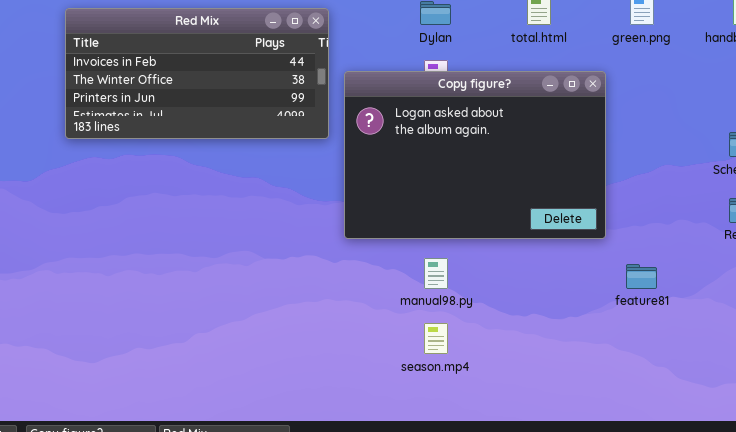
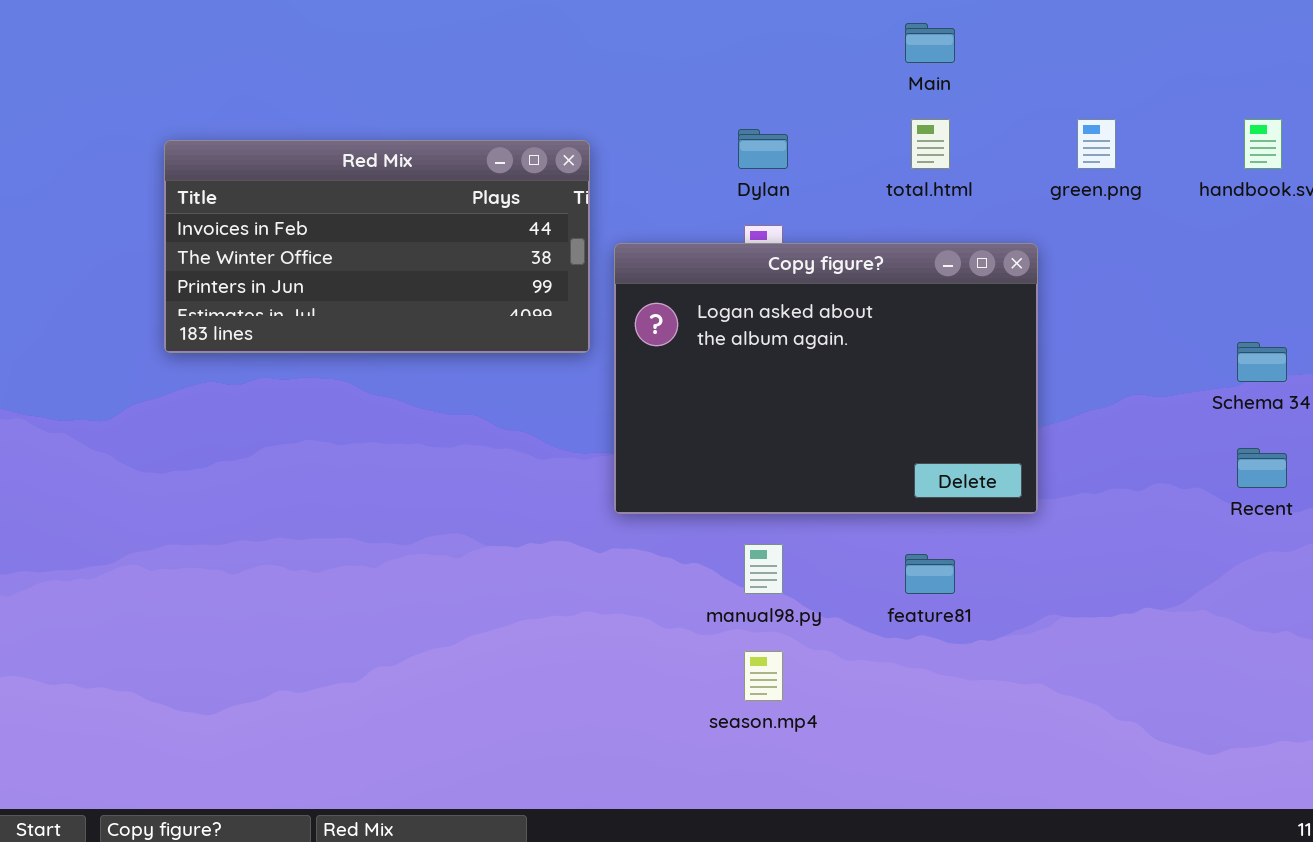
feature81: [626,264,657,289] -> [905,554,955,594], moved

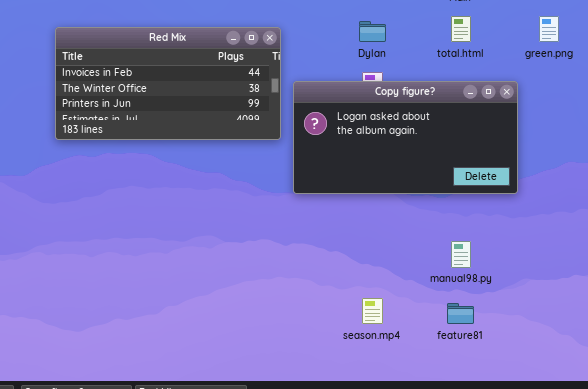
Copy figure?: [614,243,1038,514] -> [293,81,518,194], resized
manual98.py: [744,544,783,594] -> [451,241,471,268], moved
feature81: [905,554,955,594] -> [447,303,474,324], moved

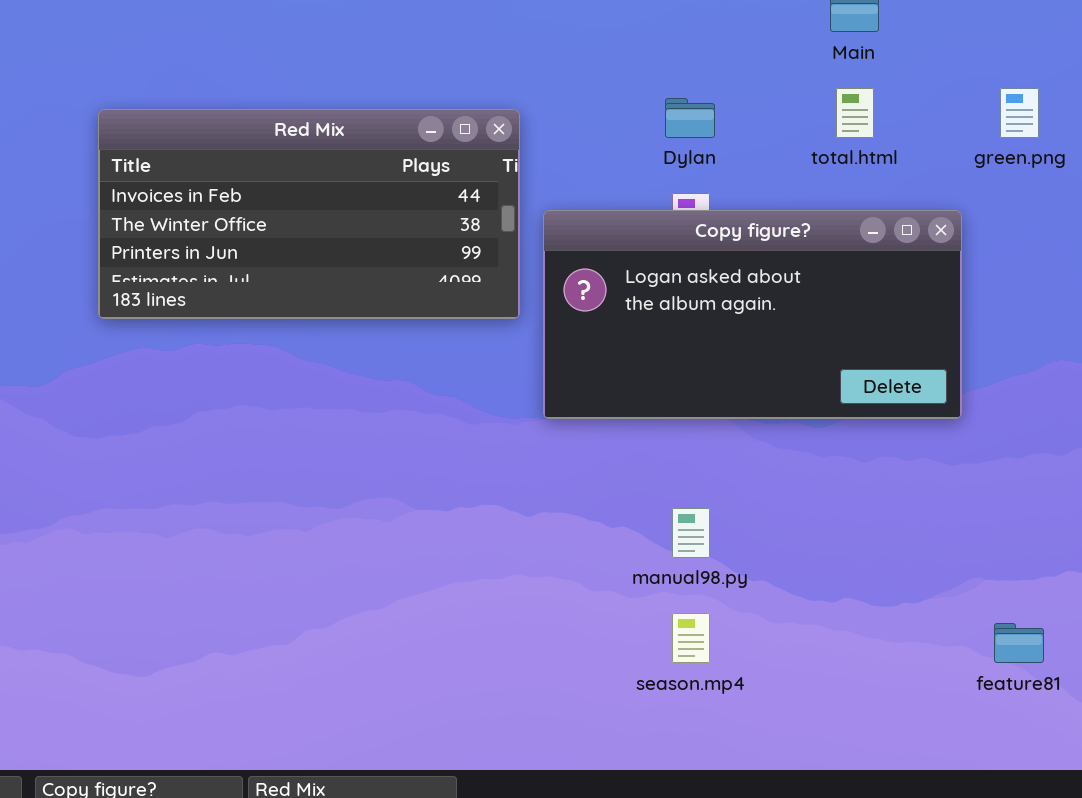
manual98.py: [451,241,471,268] -> [672,508,710,558], moved
feature81: [447,303,474,324] -> [994,623,1044,663], moved

